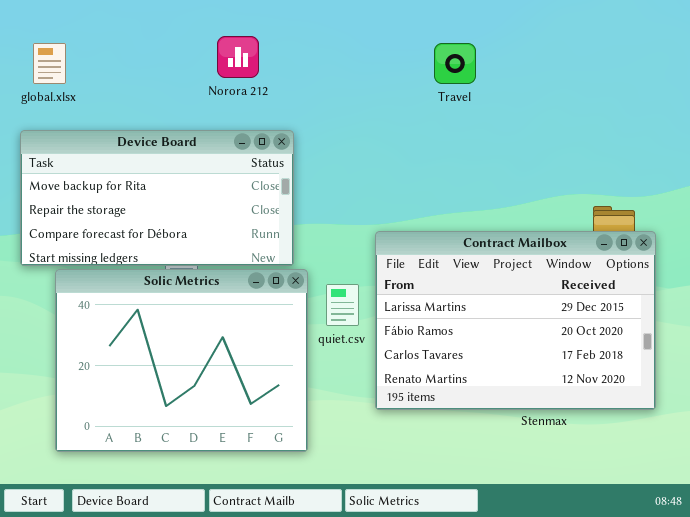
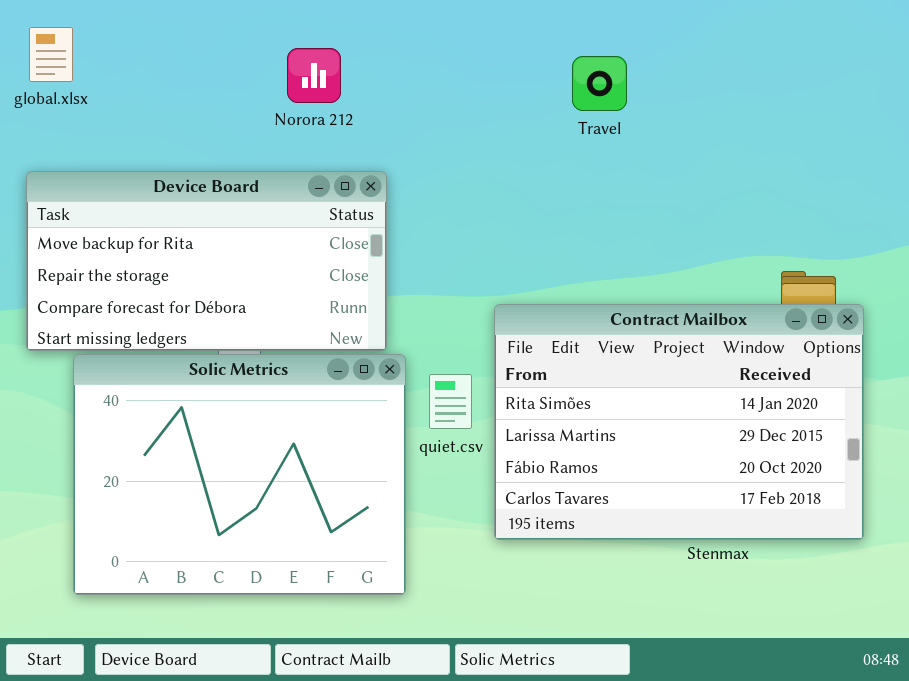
global.xlsx: [33,43,66,84] -> [29,27,73,82], moved
Contract Mailbox: [375,231,656,410] -> [494,304,864,540], scrolled up 1 row

